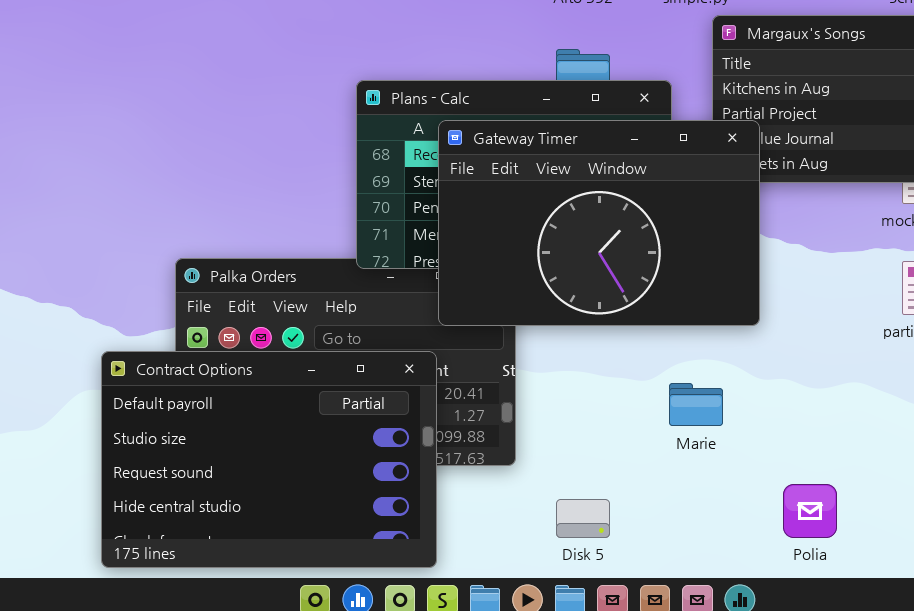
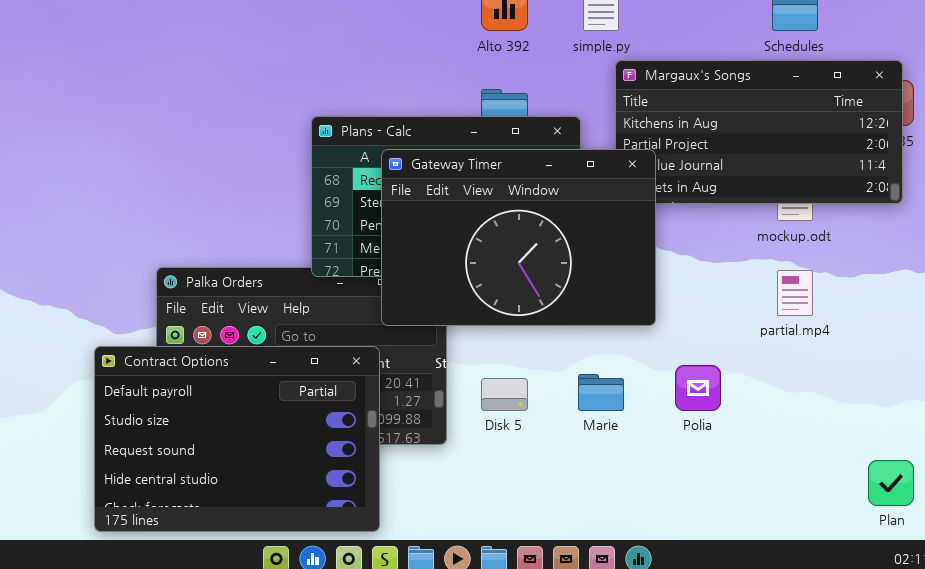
Polia: [783,484,837,538] -> [675,365,721,411], moved
Disk 5: [556,499,610,538] -> [481,378,528,411], moved

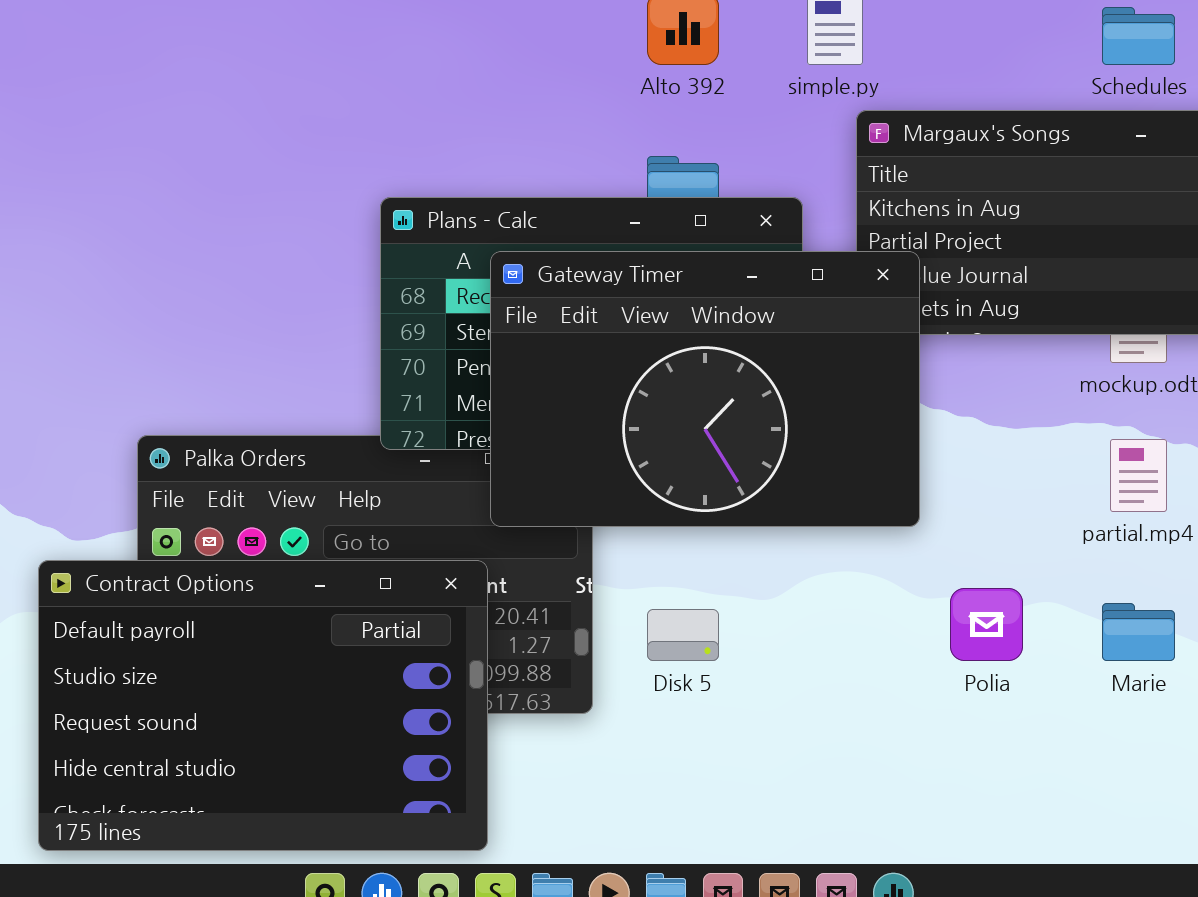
Marie: [578,374,624,411] -> [1102,603,1175,661], moved

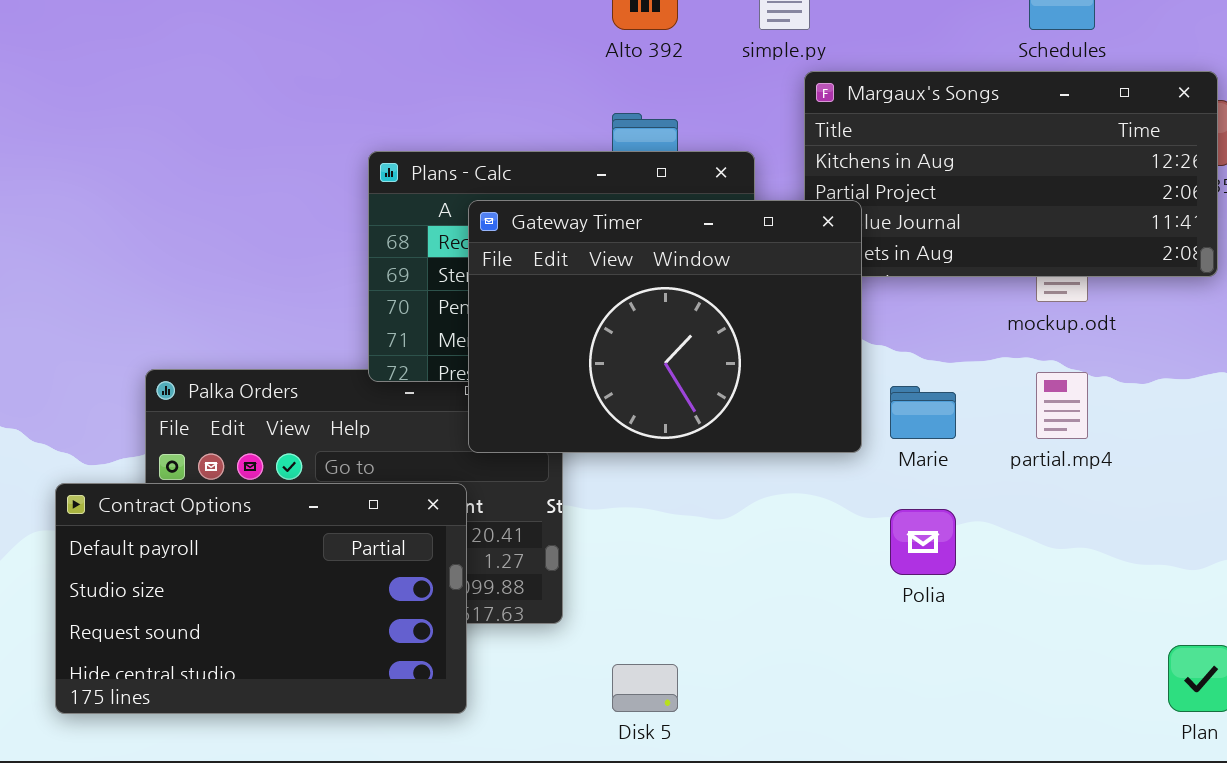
Contract Options: [38,560,488,851] -> [55,483,467,714], resized
Marie: [1102,603,1175,661] -> [890,386,956,439], moved
Disk 5: [647,609,719,661] -> [612,664,678,712], moved

